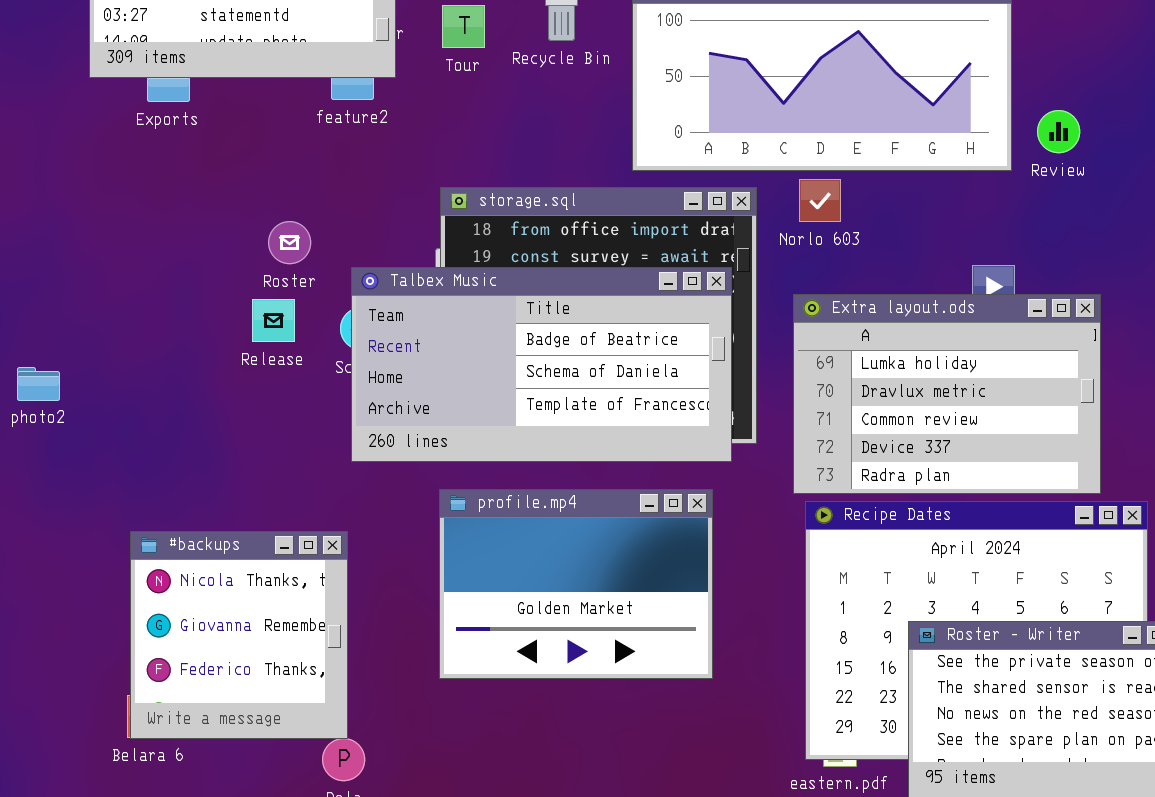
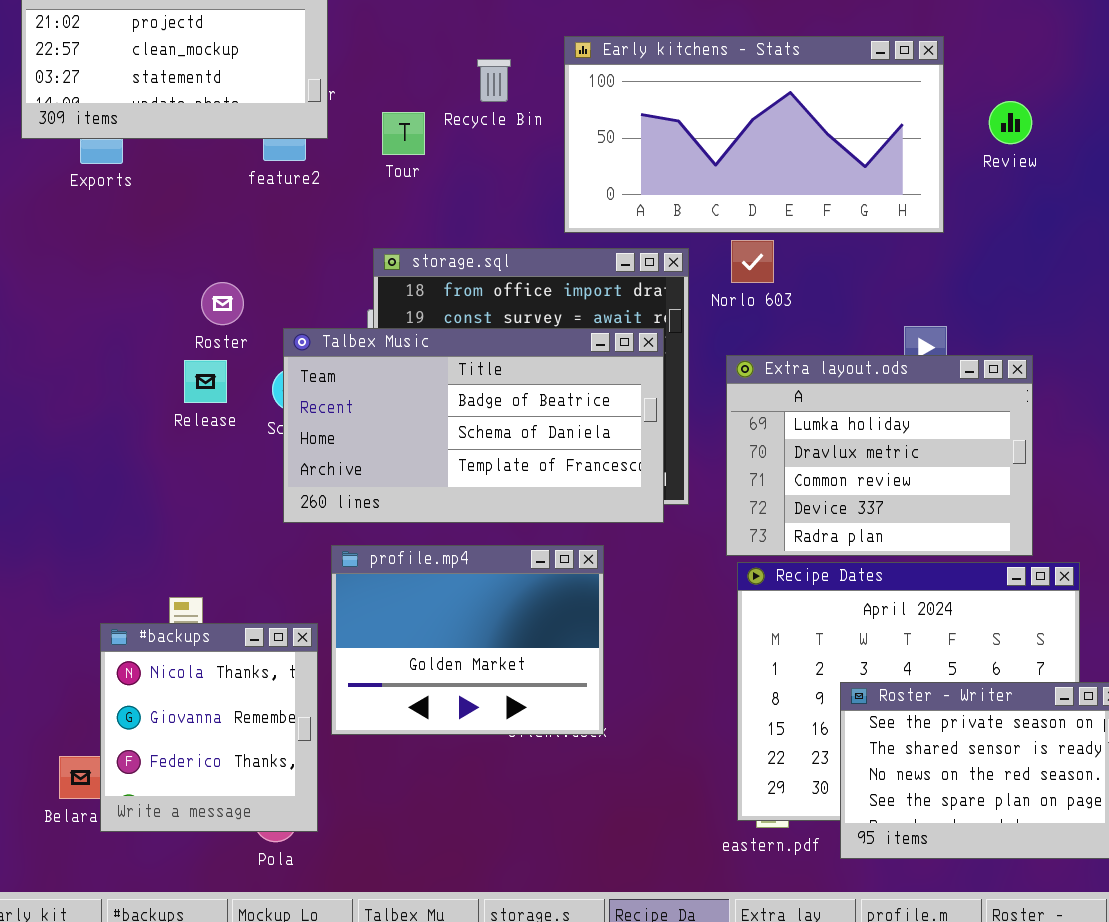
Tour: [442,5,485,48] -> [382,112,425,155], moved
Review: [1037,110,1080,153] -> [989,101,1032,144], moved
profile.mp4: [439,489,713,679] -> [331,545,604,735], moved
#backups: [130,531,348,739] -> [100,623,318,832], moved

